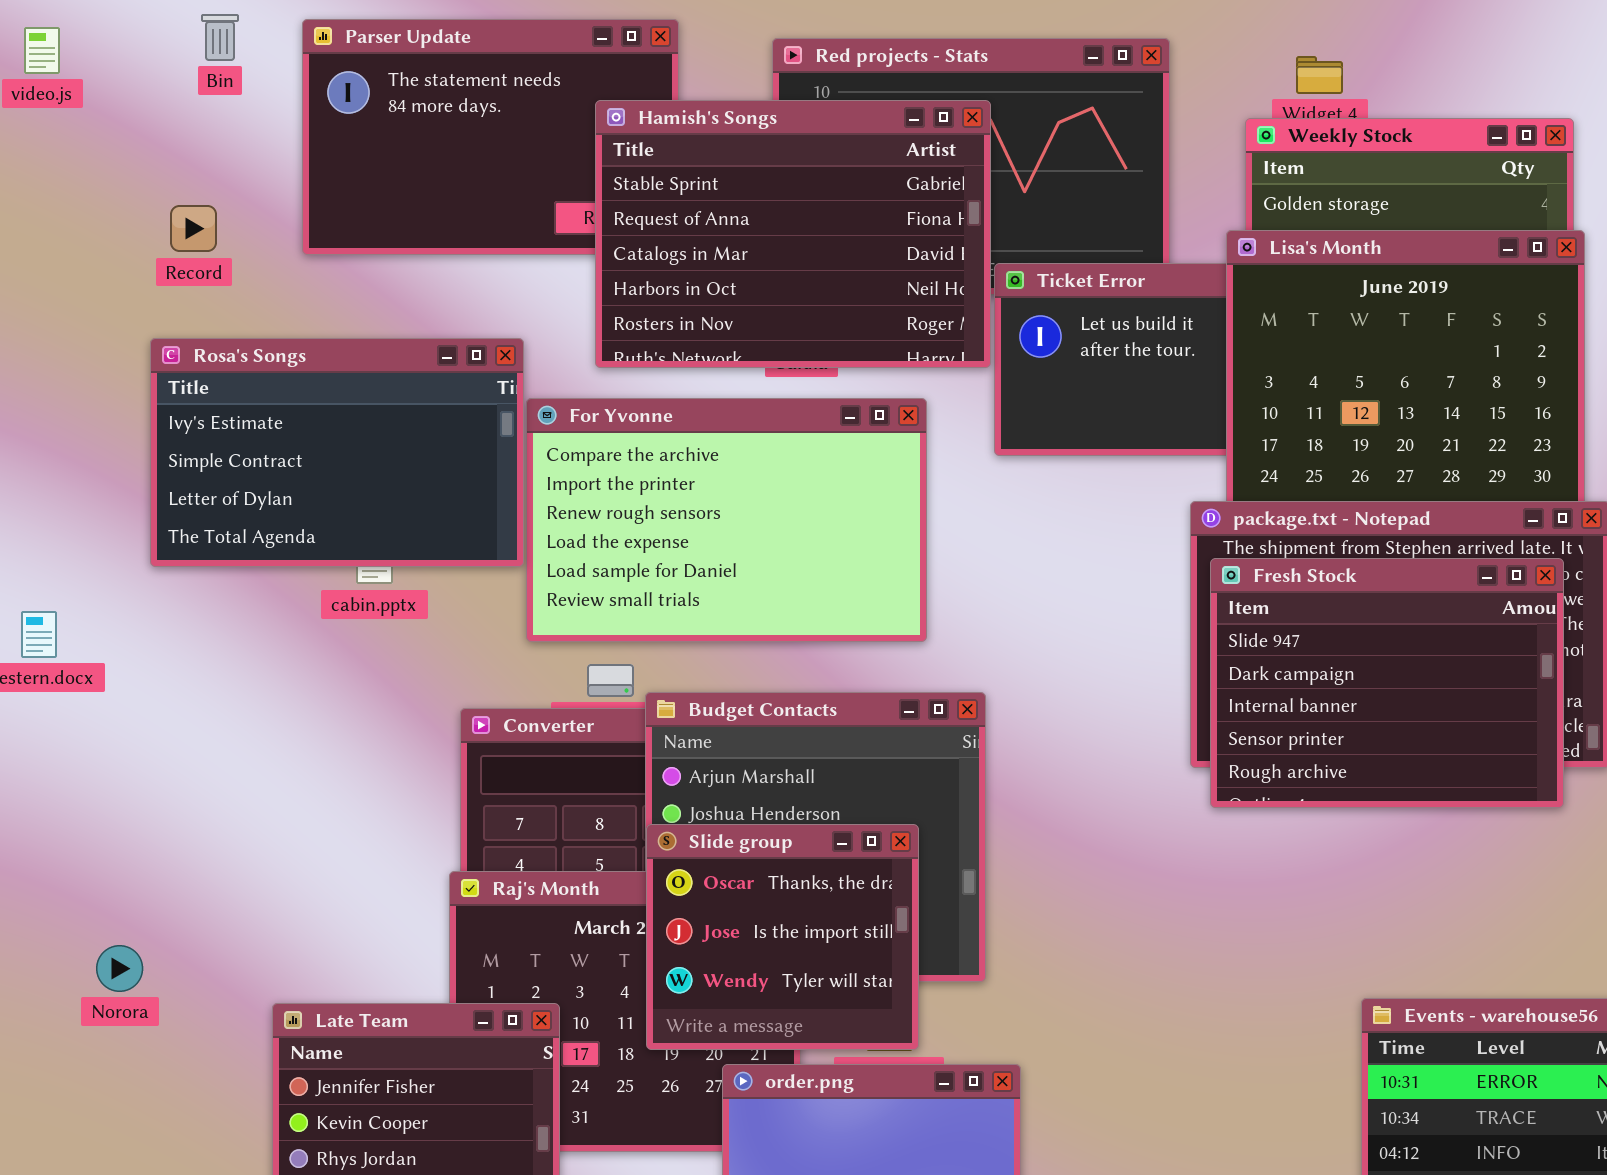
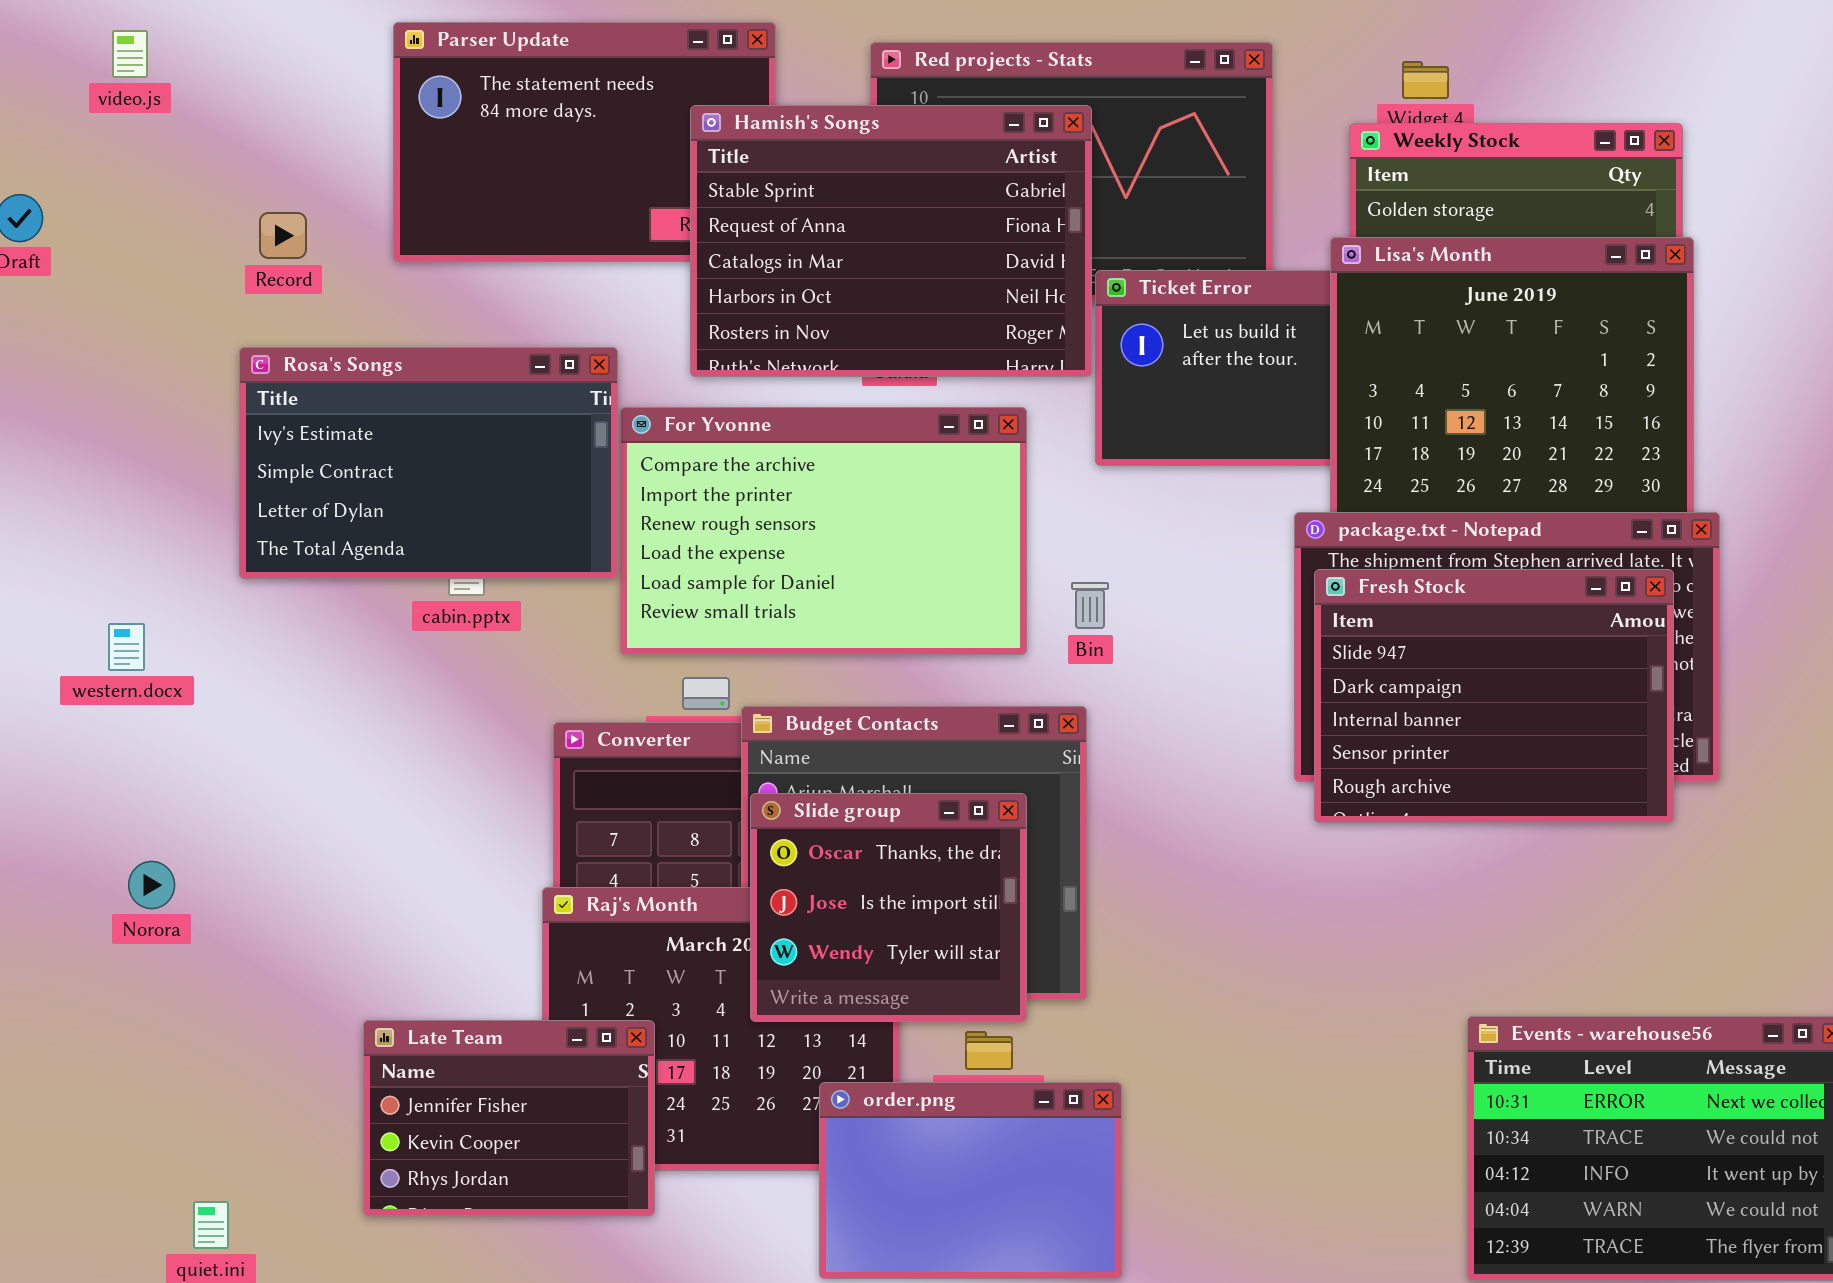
Bin: [201,14,239,61] -> [1071,582,1109,629], moved
Slide group: [646,824,919,1050] -> [750,793,1027,1022], moved
Norora: [96,945,143,992] -> [128,861,175,909], moved

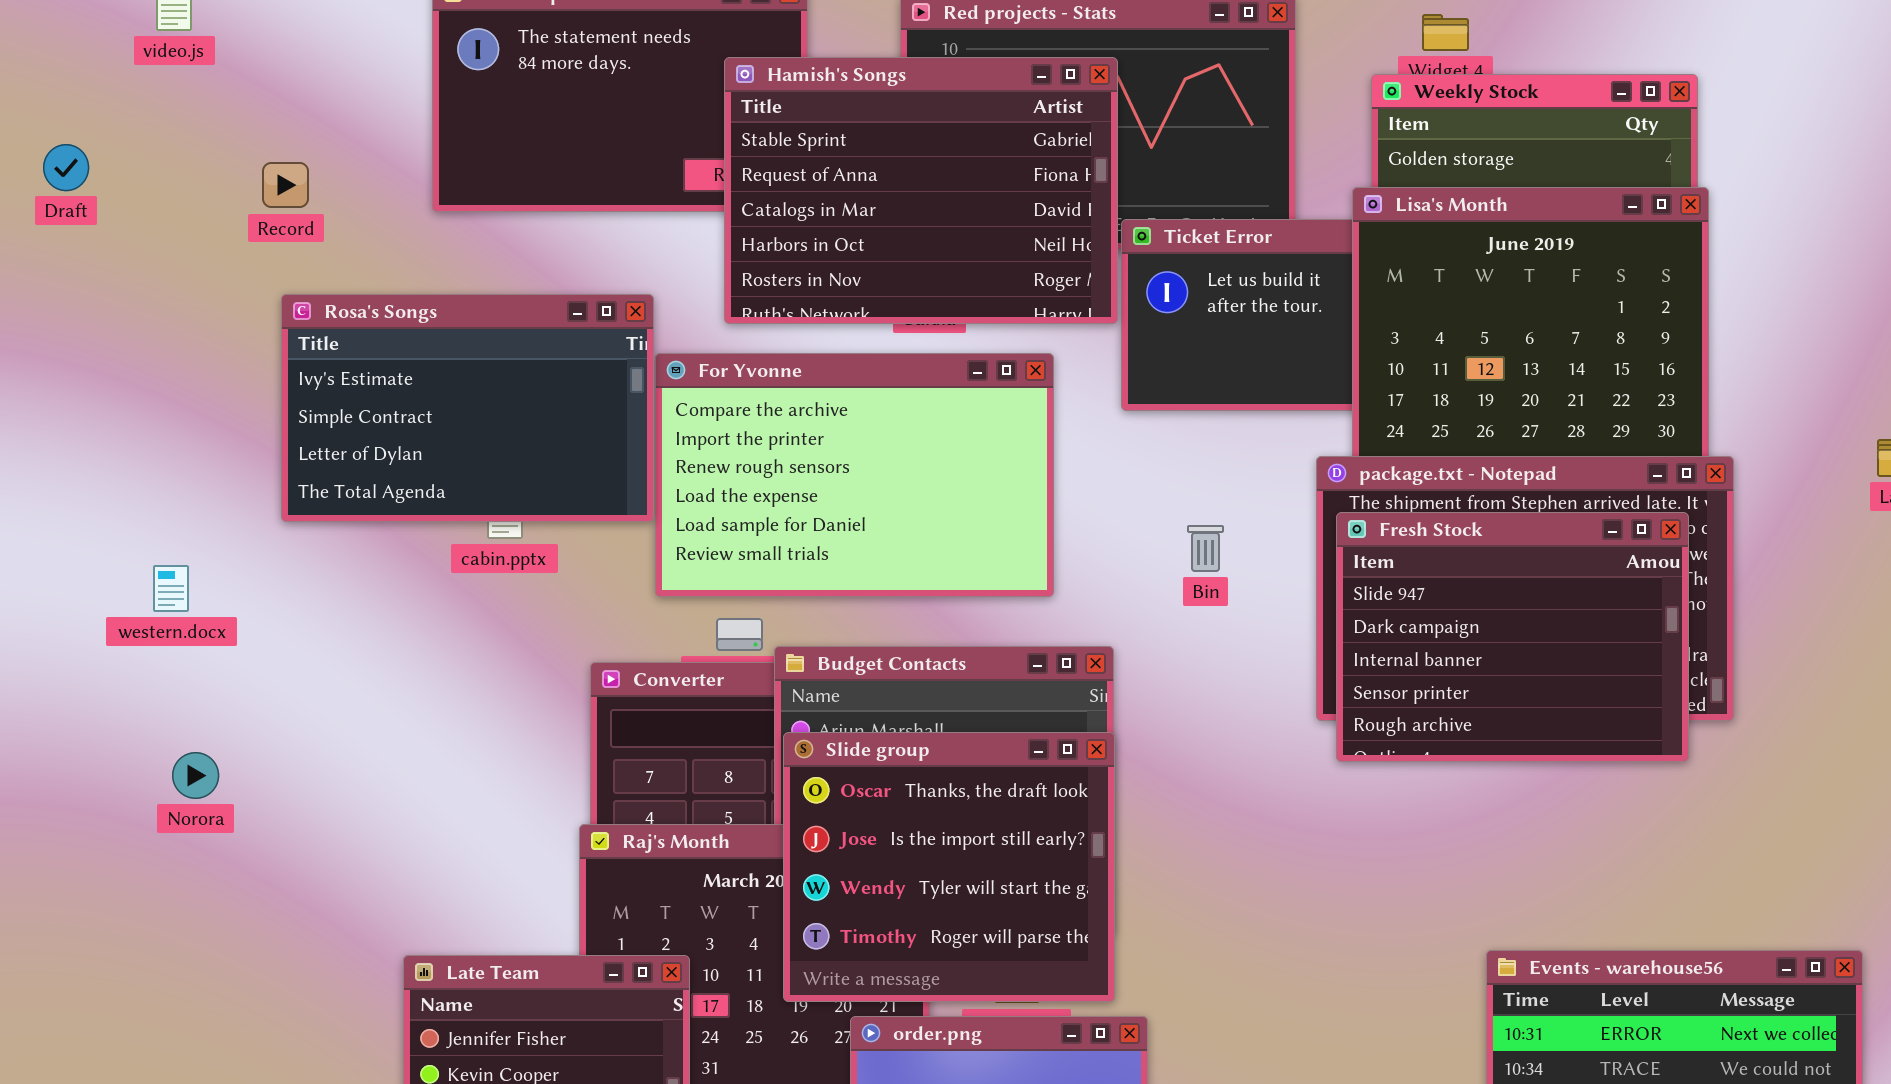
Record: [259,212,307,259] -> [262,162,309,208], moved
Bin: [1071,582,1109,629] -> [1187,525,1224,572], moved
Slide group: [750,793,1027,1022] -> [783,732,1115,1002], resized
Norora: [128,861,175,909] -> [172,752,219,799], moved

